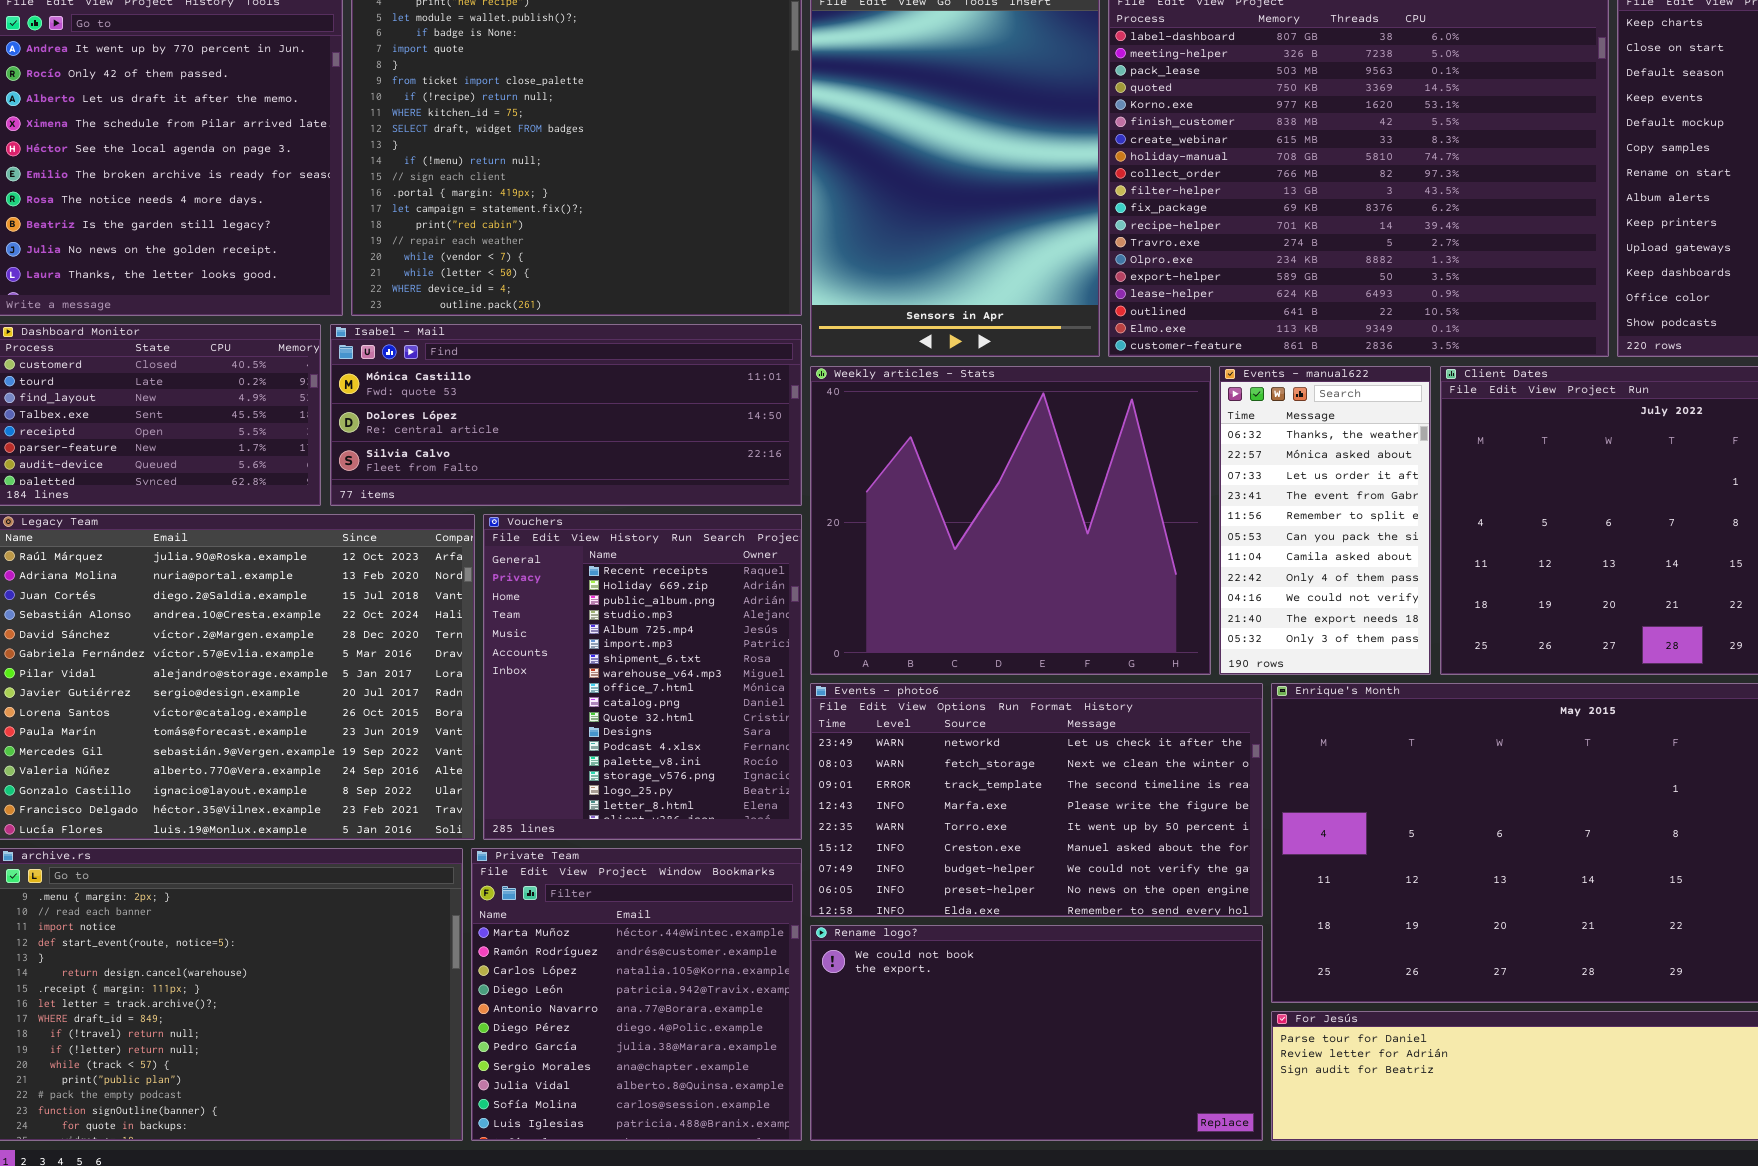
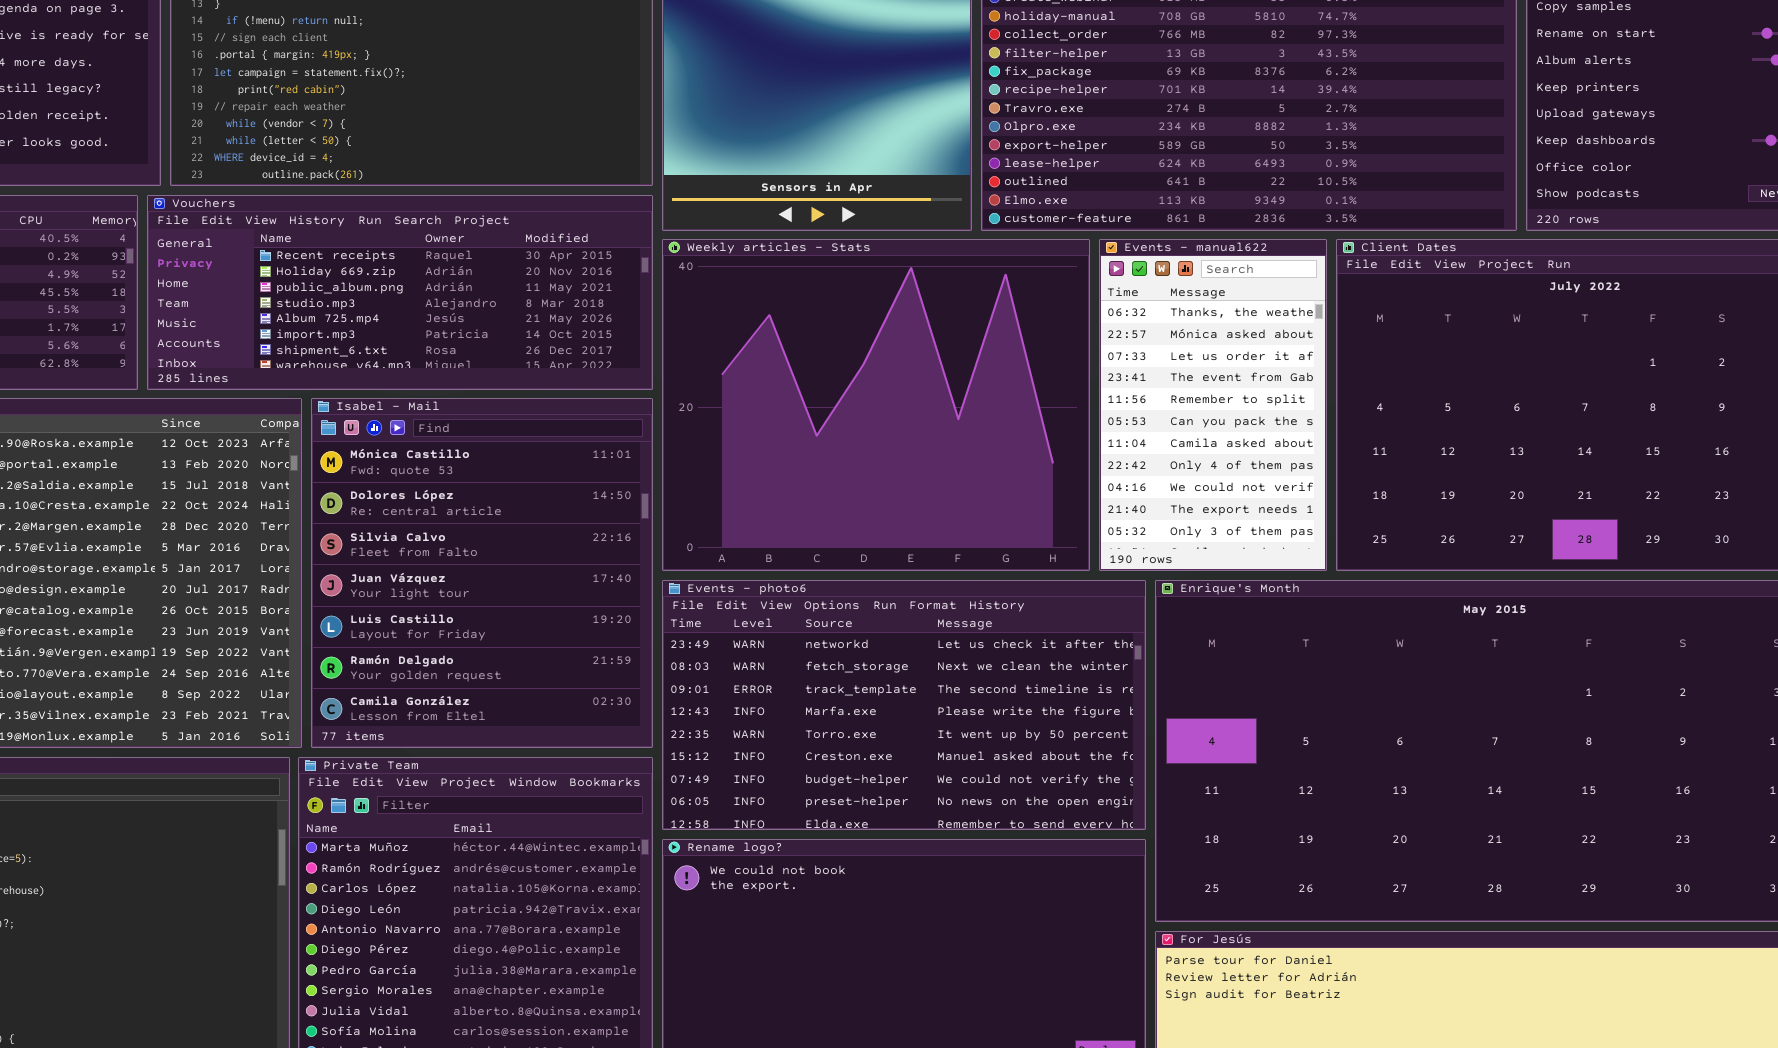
Isabel - Mail: [330,324,802,506] -> [311,398,653,748], moved, resized
Vouchers: [483,514,802,840] -> [147,195,653,390], moved, resized

